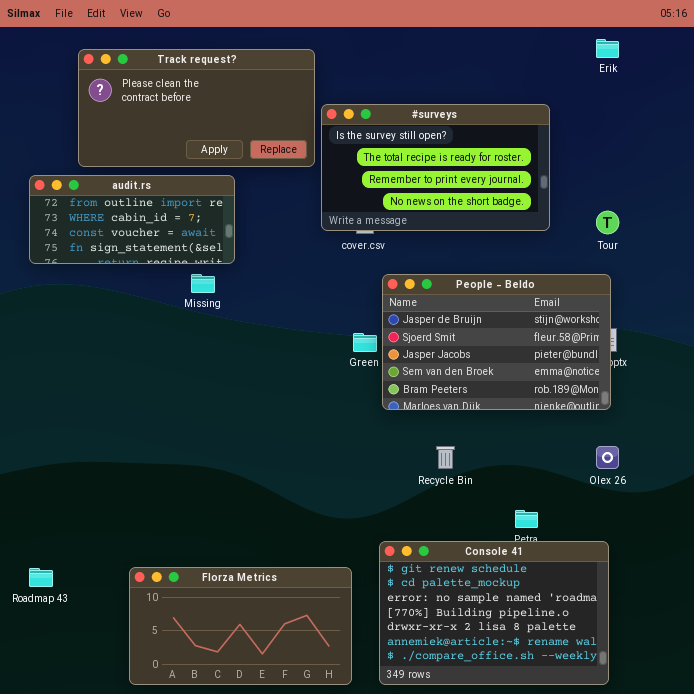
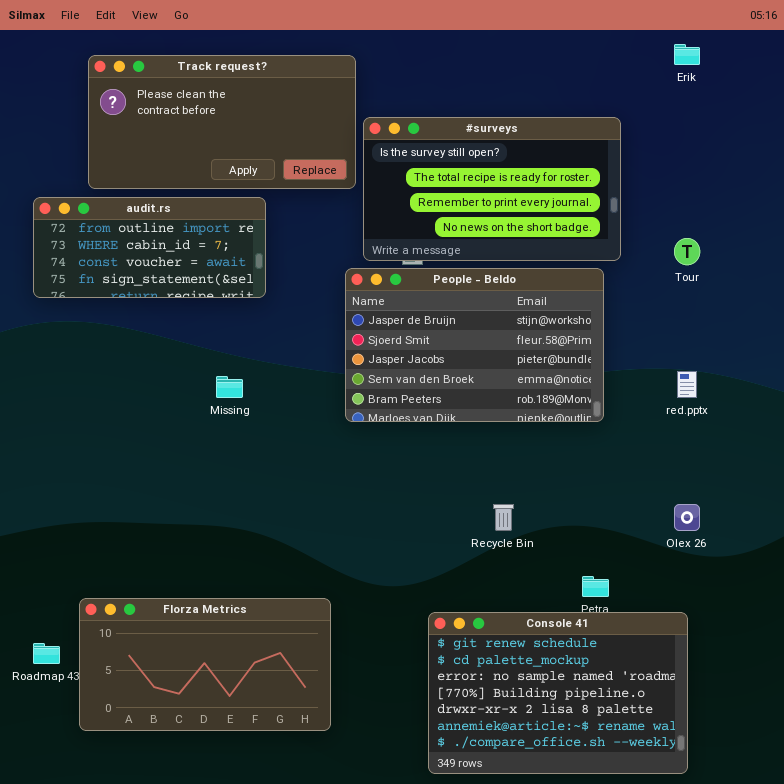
People - Beldo: [382,274,611,410] -> [345,268,604,422], moved
Missing: [191,274,215,293] -> [216,376,243,398], moved
Florza Metrics: [129,567,352,685] -> [79,598,331,731], moved

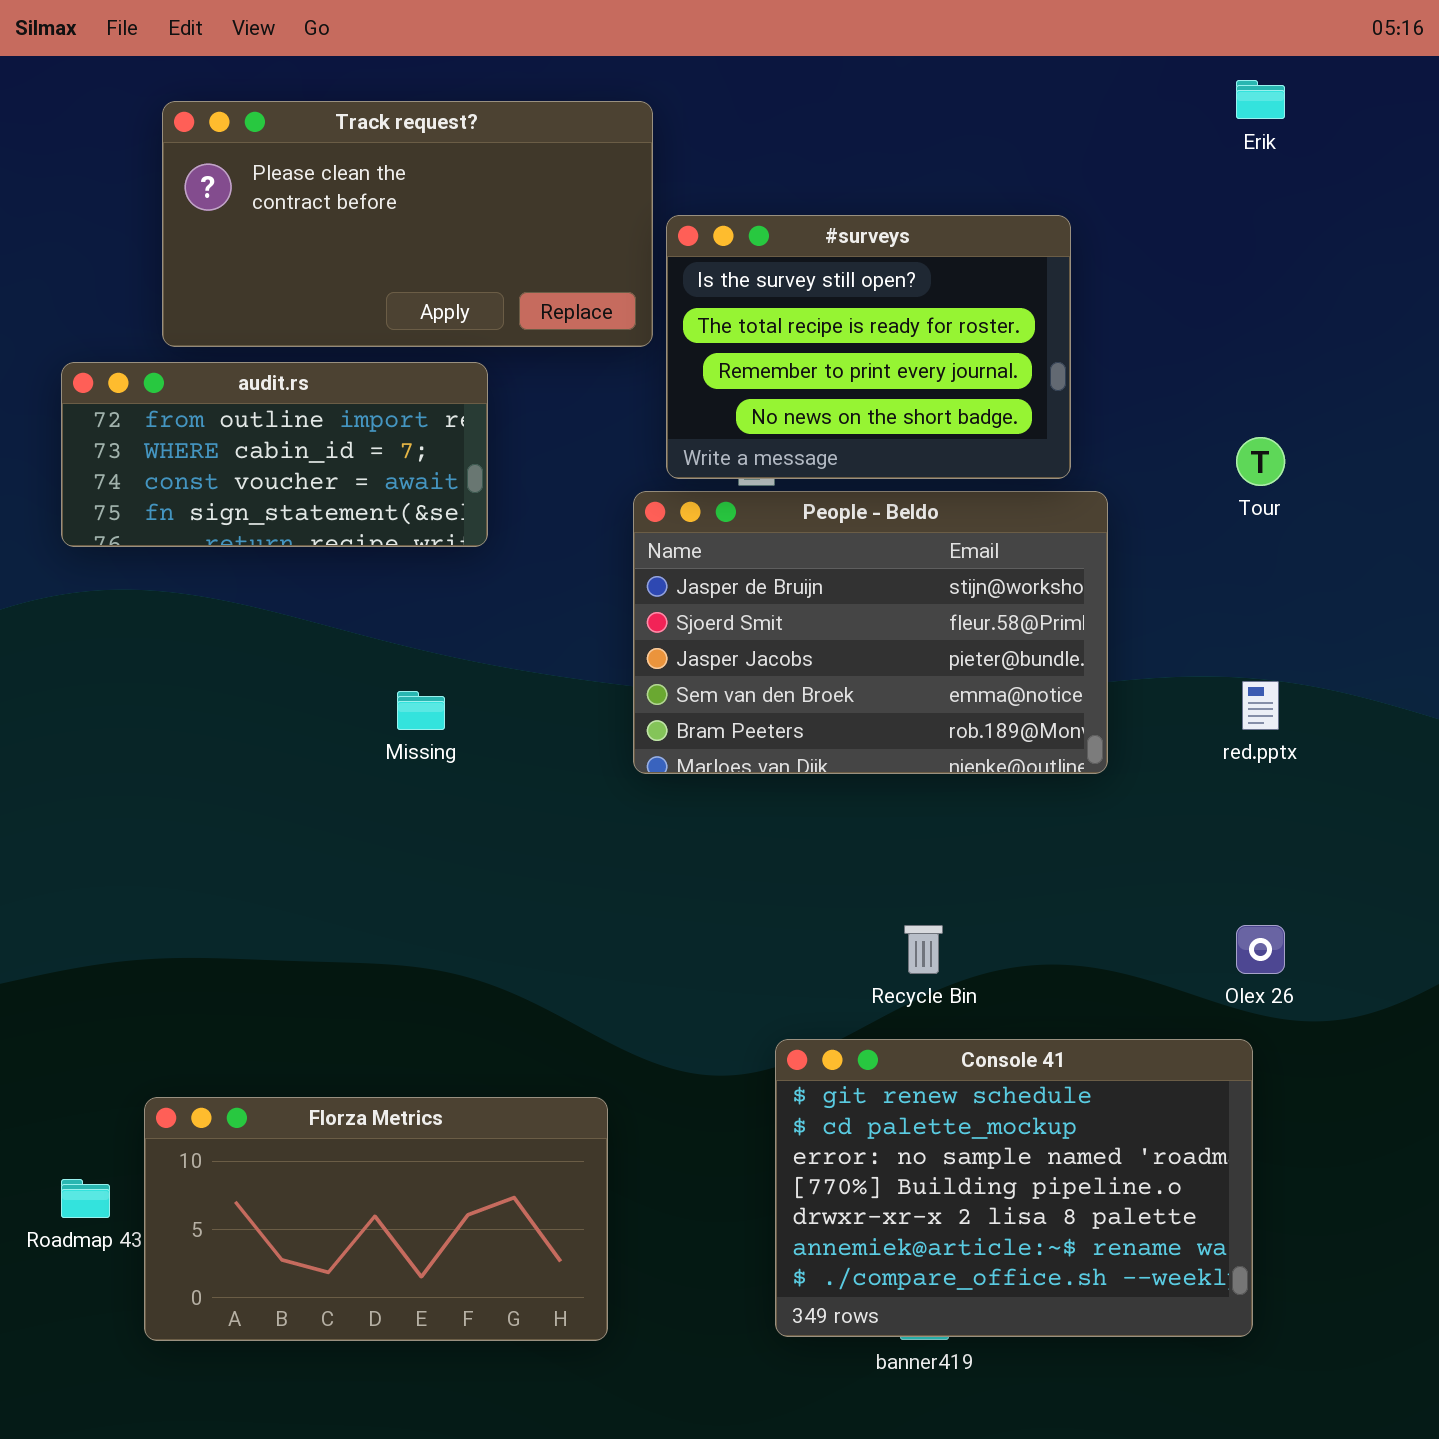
#surveys: [363,117,621,261] -> [666,215,1071,479], resized
Console 41: [428,612,688,774] -> [775,1039,1253,1337], moved

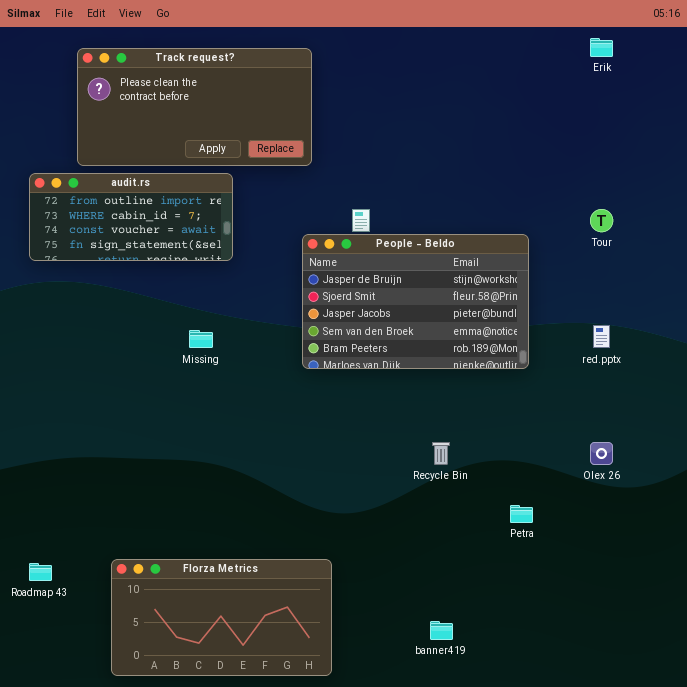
#surveys: [666,215,1071,479] -> none, closed
Console 41: [775,1039,1253,1337] -> none, closed
Florza Metrics: [144,1097,608,1341] -> [111,559,332,676], moved

